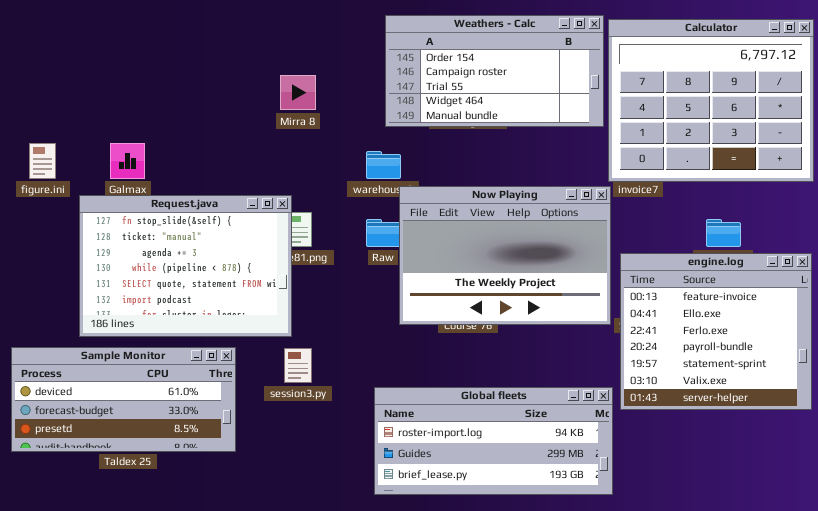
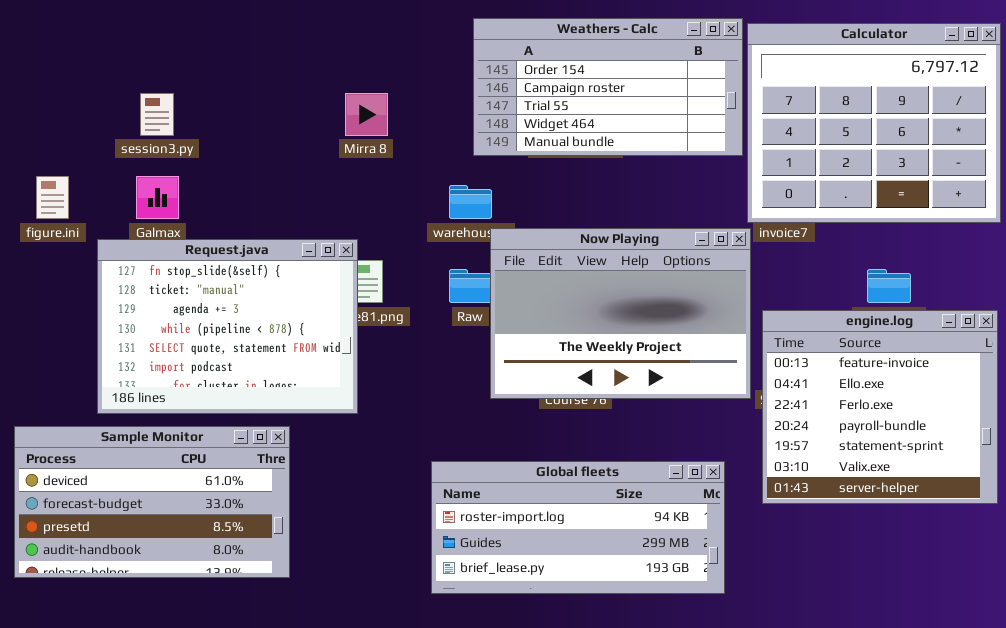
Sample Monitor: [11,347,236,452] -> [14,426,290,578], resized
session3.py: [284,348,312,383] -> [140,93,174,136], moved
Global fleets: [374,387,613,495] -> [431,461,725,594], moved

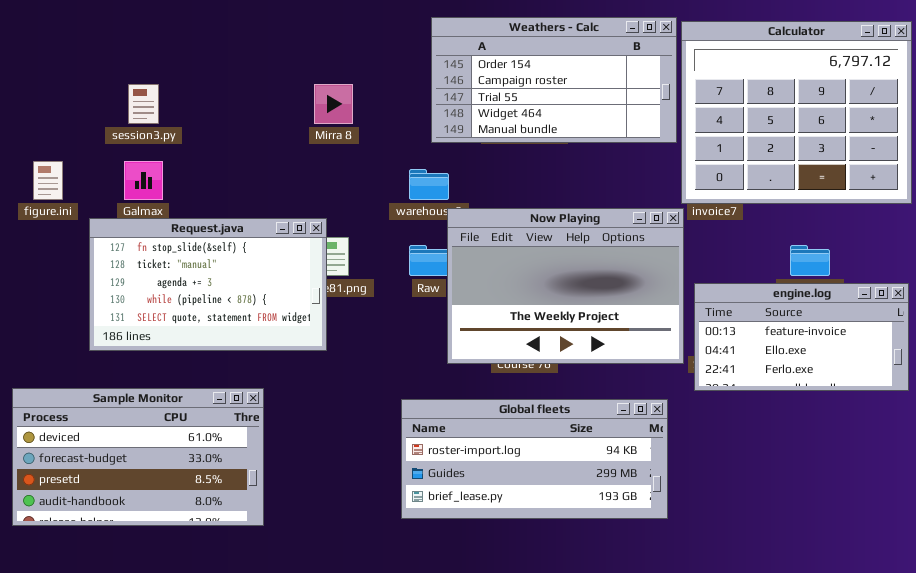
Request.java: [97,239,358,414] -> [89,218,327,351], resized
engine.log: [762,310,998,504] -> [694,283,909,391], resized
Global fleets: [431,461,725,594] -> [401,399,668,519], moved

